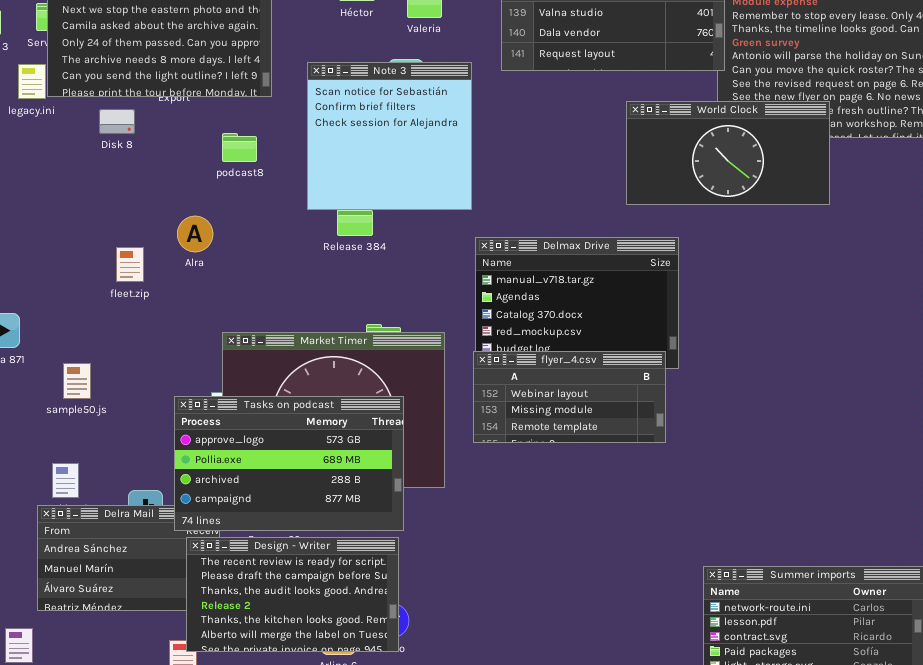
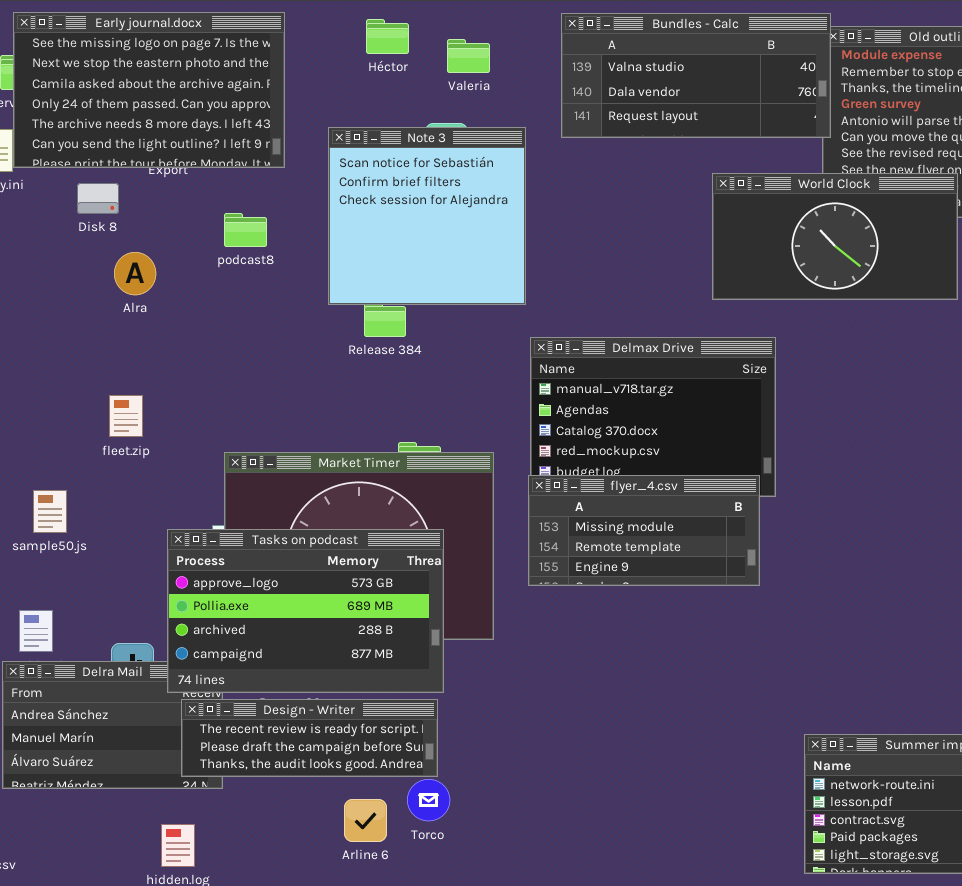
Alra: [177,216,213,252] -> [114,252,156,295], moved
fleet.zip: [116,247,144,282] -> [109,395,143,437], moved
flyer_4.csv: [473,351,666,443] -> [528,475,760,586], scrolled down 1 row
Design - Writer: [186,537,399,652] -> [181,699,438,777], resized

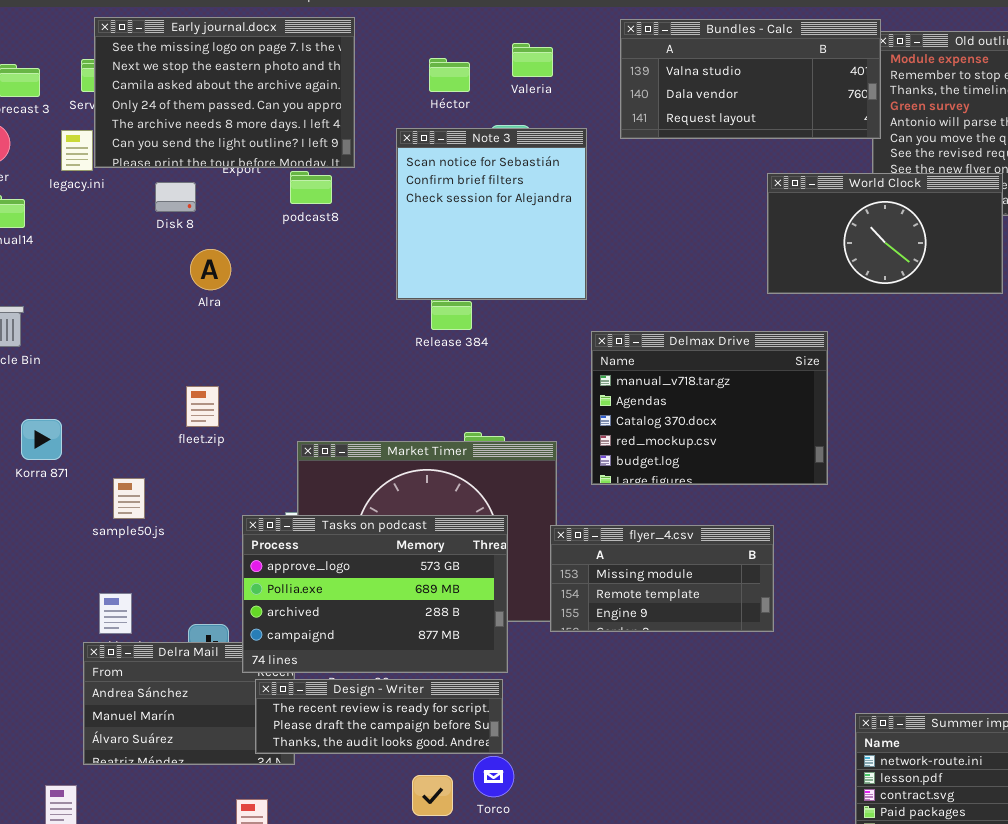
Héctor: [366,19,409,54] -> [429,58,470,92], moved
podcast8: [224,213,267,247] -> [290,171,332,204], moved
flyer_4.csv: [528,475,760,586] -> [550,525,774,632], moved

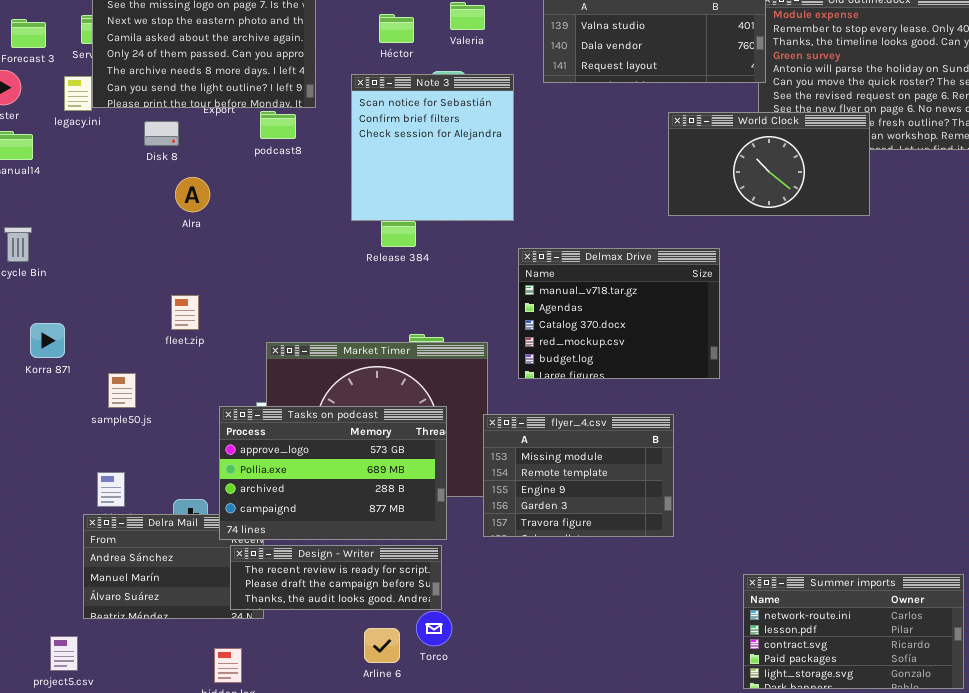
flyer_4.csv: [550,525,774,632] -> [483,414,674,537], resized

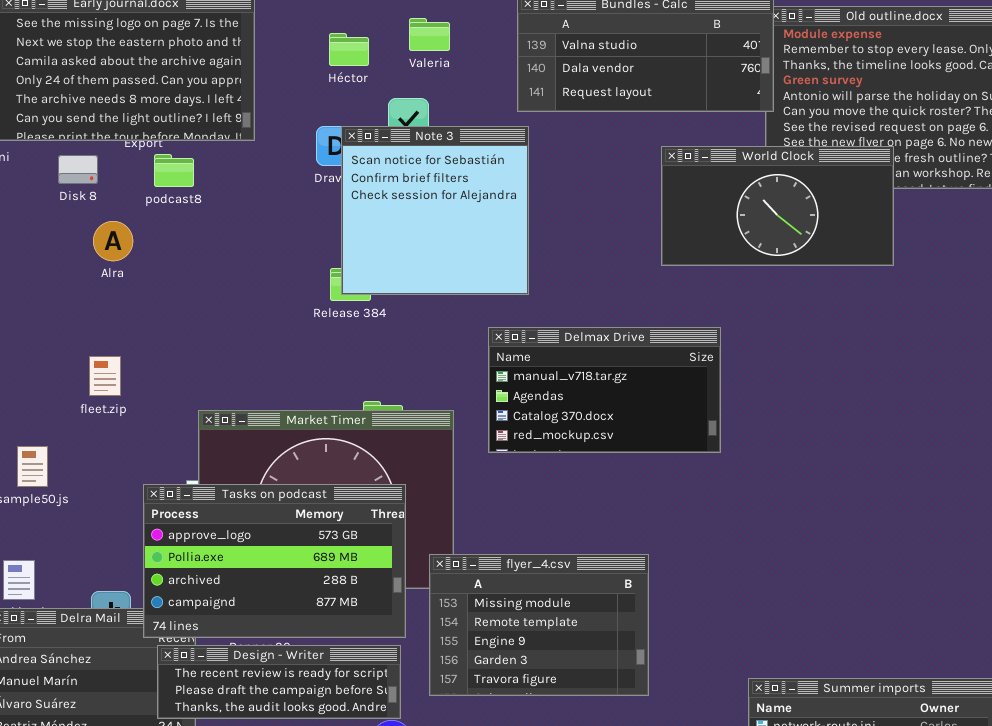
Note 3: [351,74,514,221] -> [341,126,529,295], moved
podcast8: [260,111,296,139] -> [154,154,194,187], moved
Delmax Drive: [518,248,720,379] -> [488,327,721,453], resized
flyer_4.csv: [483,414,674,537] -> [429,554,649,696], moved

